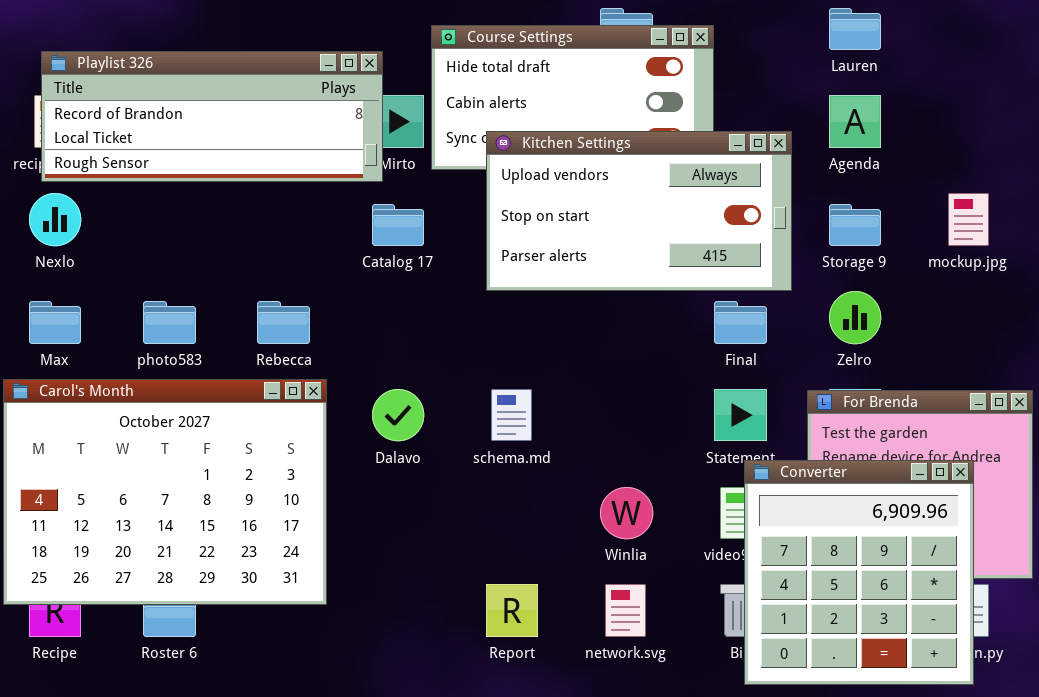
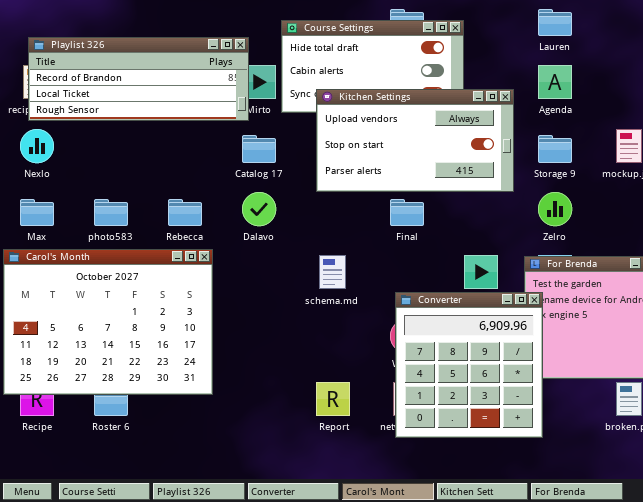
Final: [714,301,767,344] -> [390,199,424,226], moved
Dalavo: [372,389,424,441] -> [242,192,276,226], moved
Converter: [744,460,974,685] -> [395,292,543,438], moved

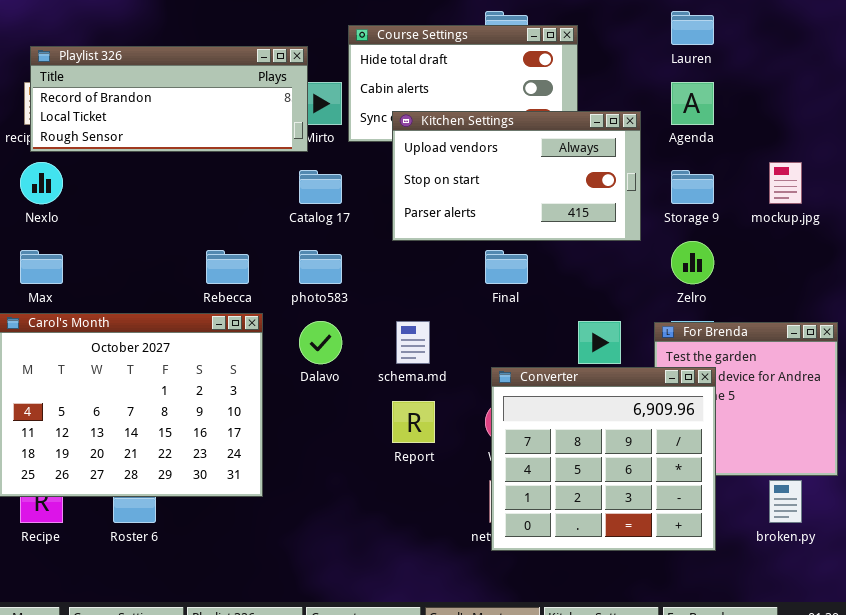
Dalavo: [242,192,276,226] -> [299,321,342,364], moved
photo583: [94,199,128,226] -> [299,250,342,284], moved
Converter: [395,292,543,438] -> [491,367,716,551], resized
Report: [316,382,350,416] -> [392,401,435,443], moved

